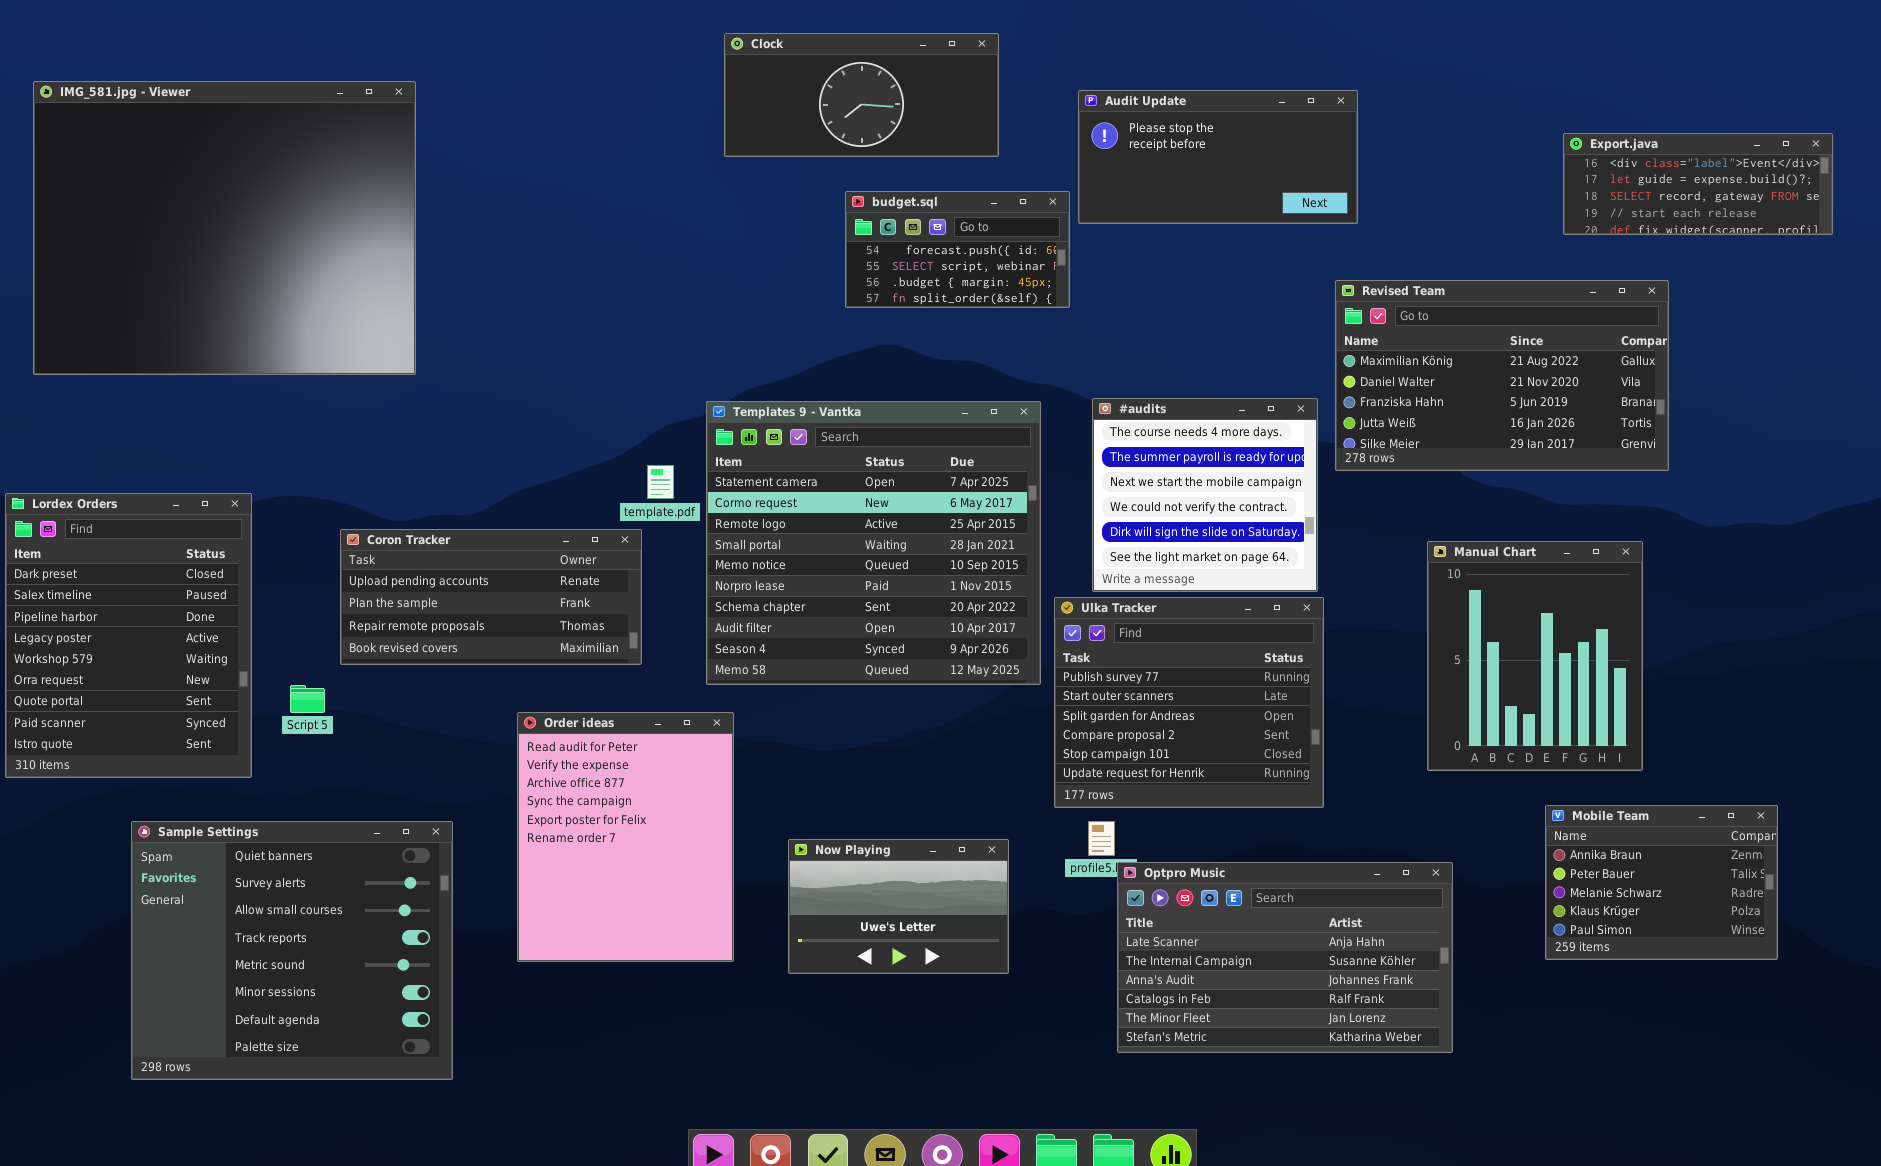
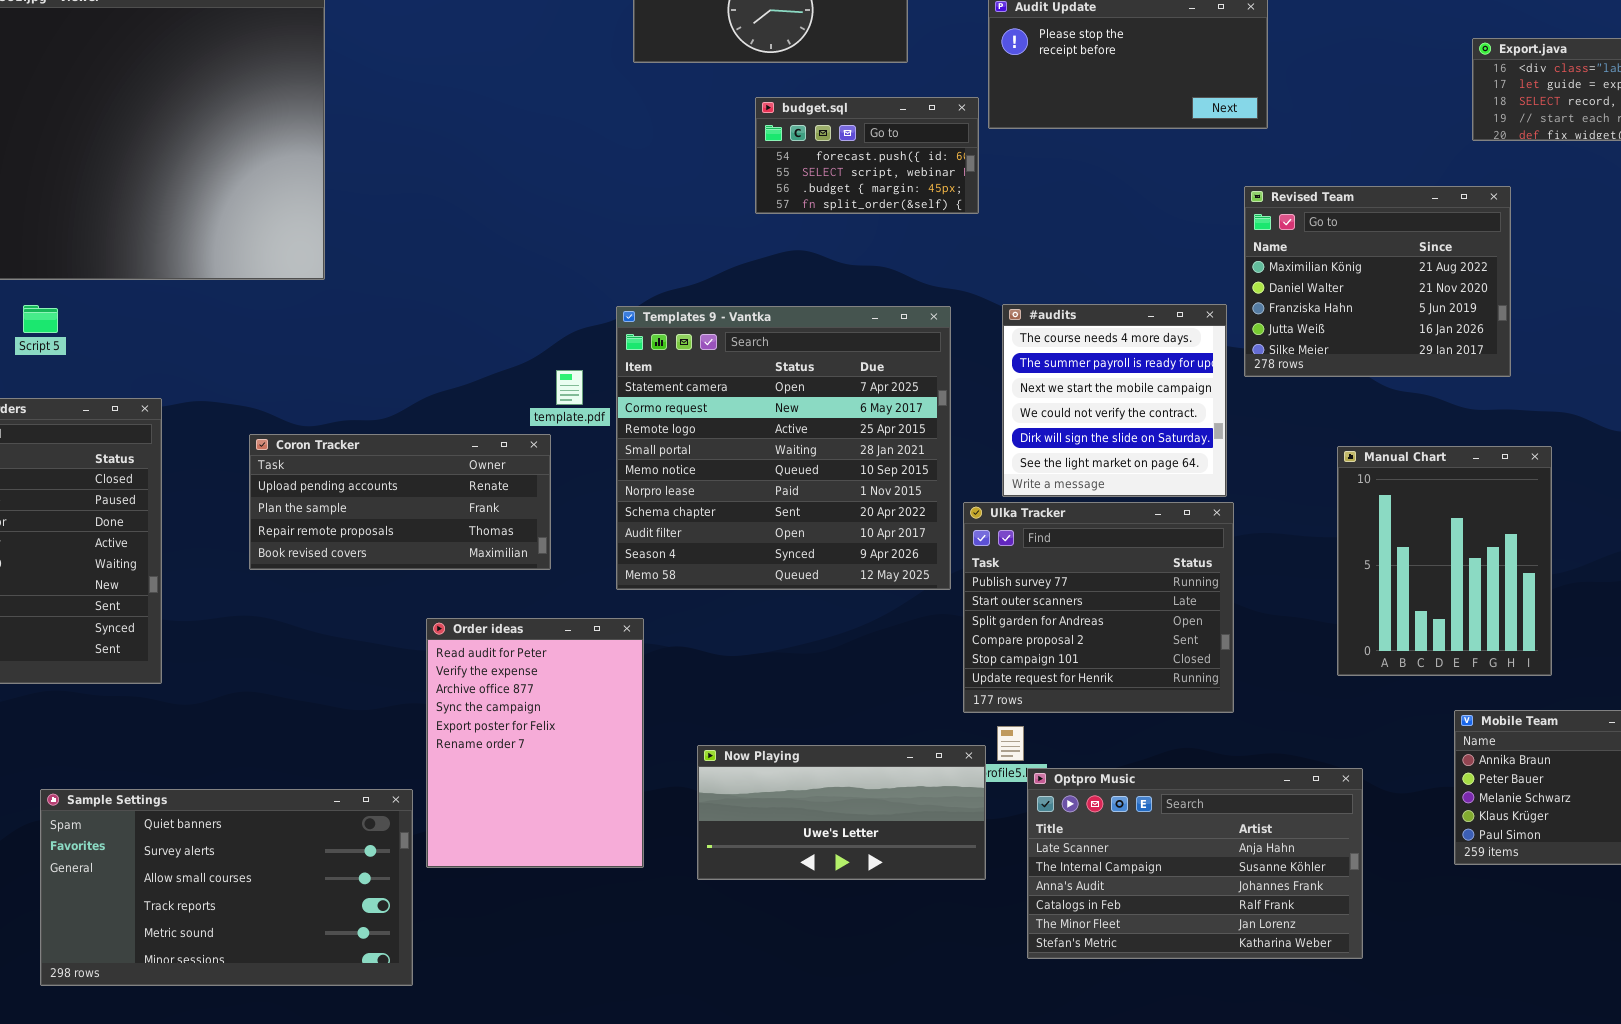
Revised Team: [1335,280,1669,471] -> [1244,186,1511,377], resized
Script 5: [290,685,325,713] -> [23,305,58,333], moved
Sample Settings: [131,821,453,1080] -> [40,789,413,986], resized
Now Playing: [788,839,1009,974] -> [697,745,986,880], resized

